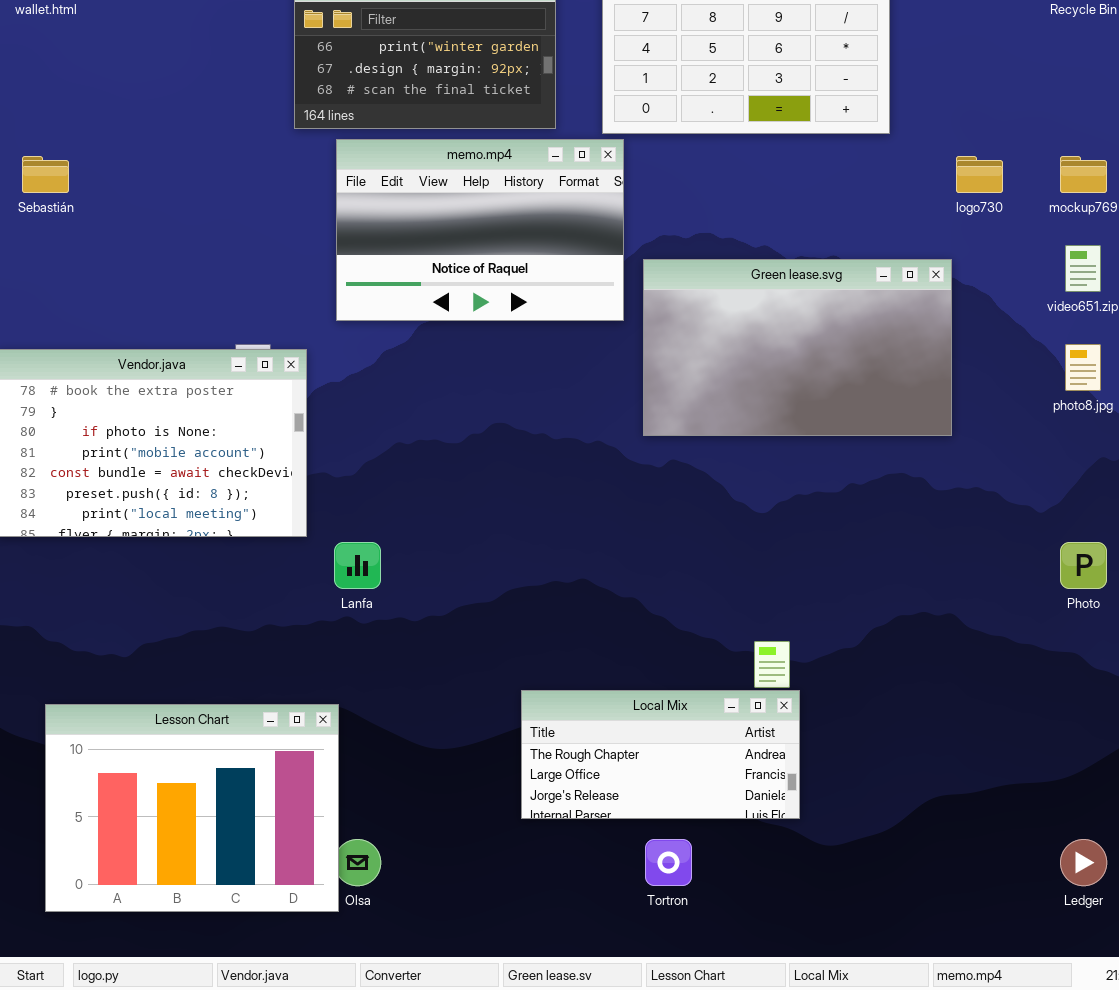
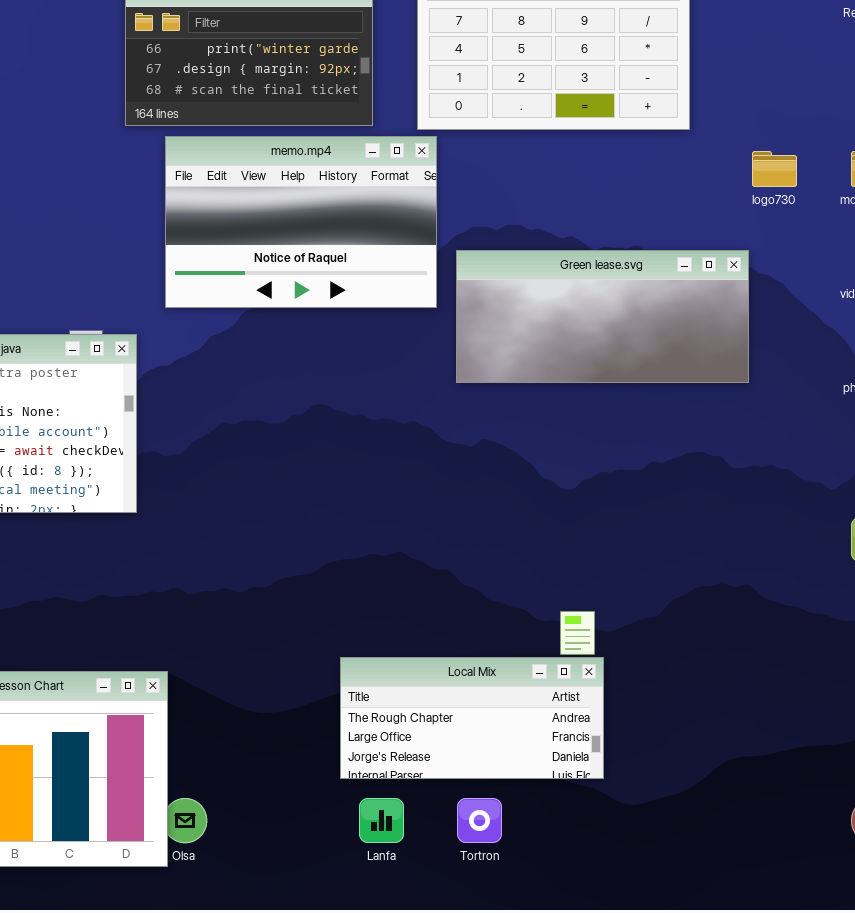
Green lease.svg: [643,259,952,436] -> [456,250,749,383], resized
Lanfa: [334,542,381,589] -> [359,798,404,843], moved

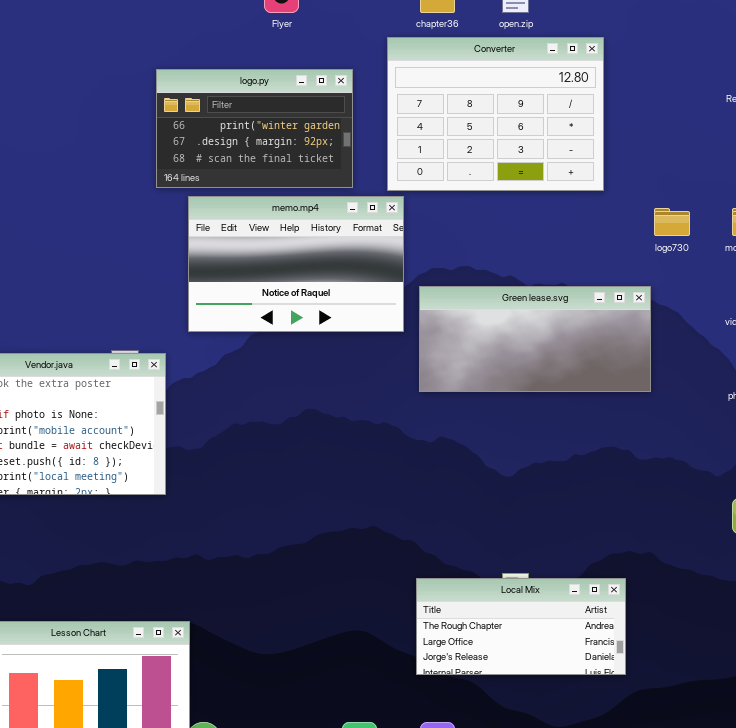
Local Mix: [340,657,604,779] -> [416,578,626,675], moved

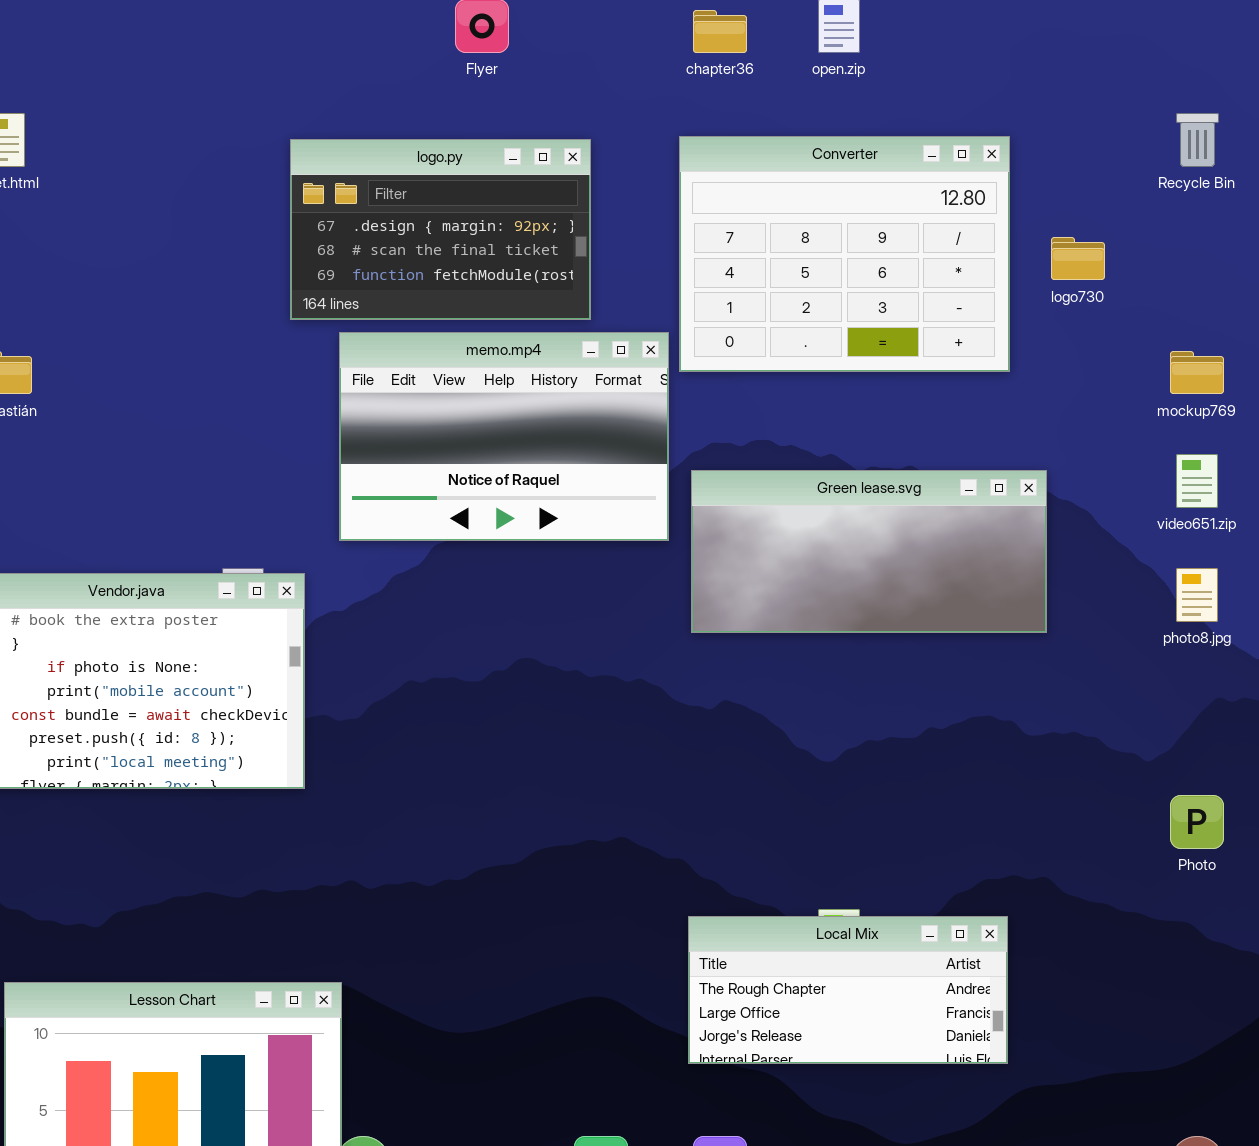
Converter: [387,37,604,191] -> [679,136,1010,372], moved
logo.py: [156,69,353,188] -> [290,139,591,320], scrolled down 1 row
logo730: [654,208,690,236] -> [1051,237,1105,280], moved

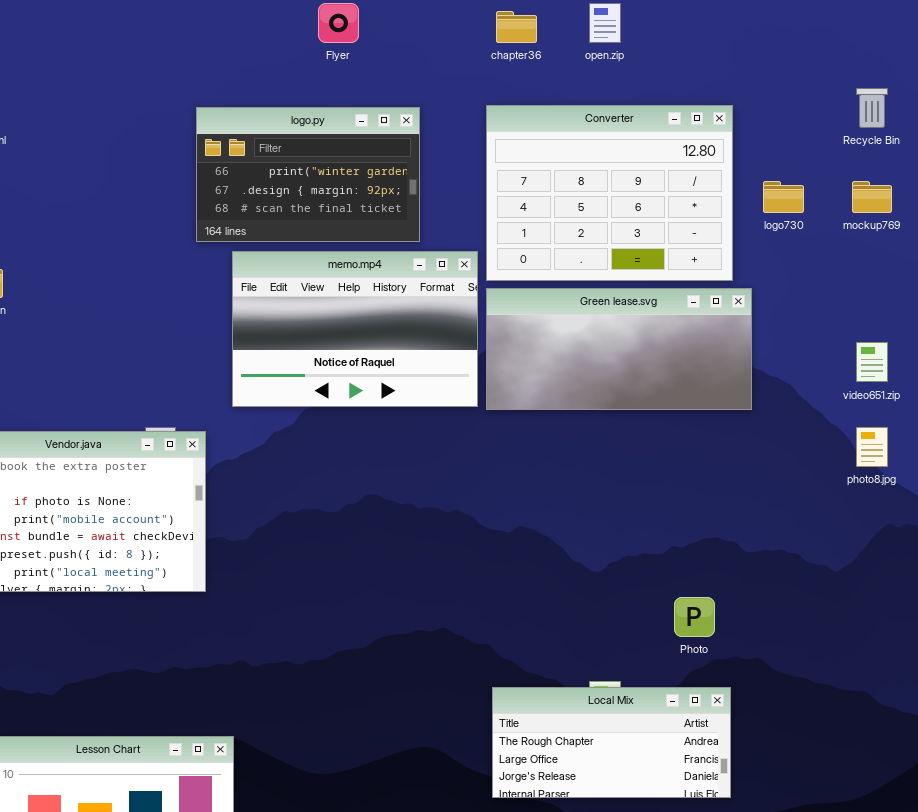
logo.py: [290,139,591,320] -> [196,107,420,242], scrolled up 1 row
mockup769: [1170,351,1224,394] -> [852,181,892,213], moved
Green lease.svg: [691,470,1047,633] -> [486,288,752,410], moved
Photo: [1170,795,1224,849] -> [674,597,715,637], moved

